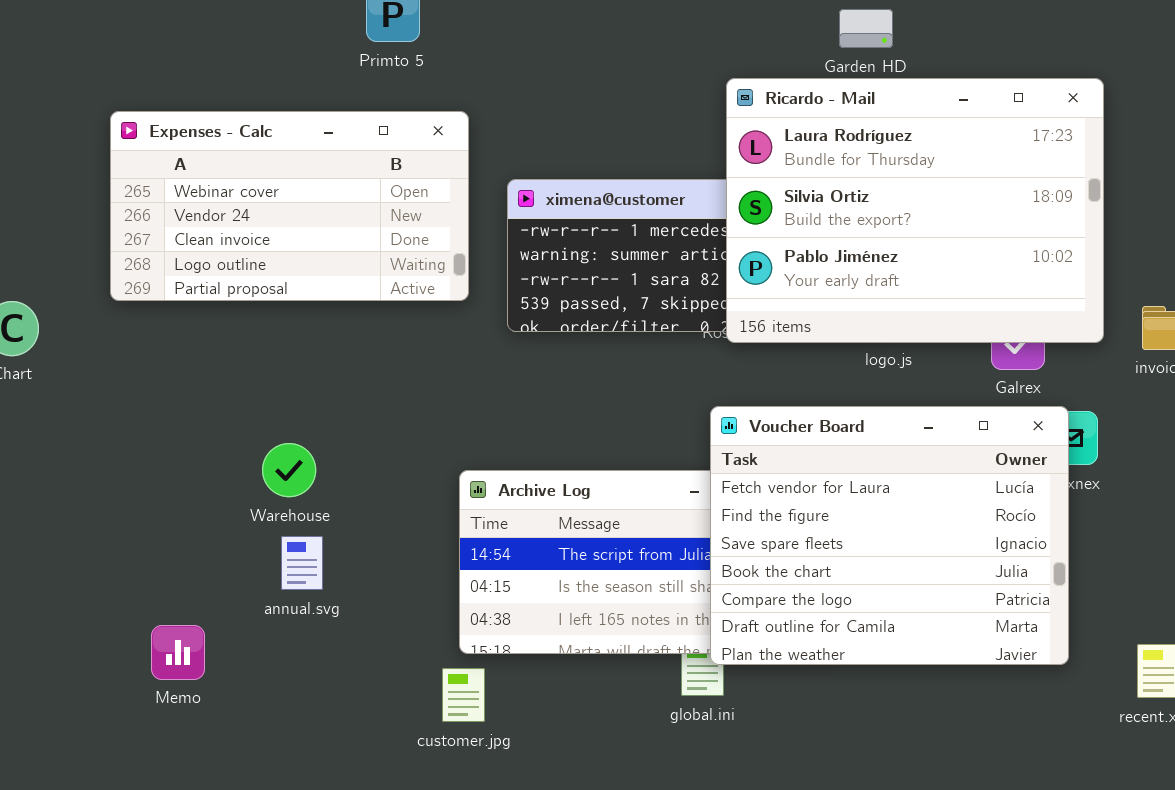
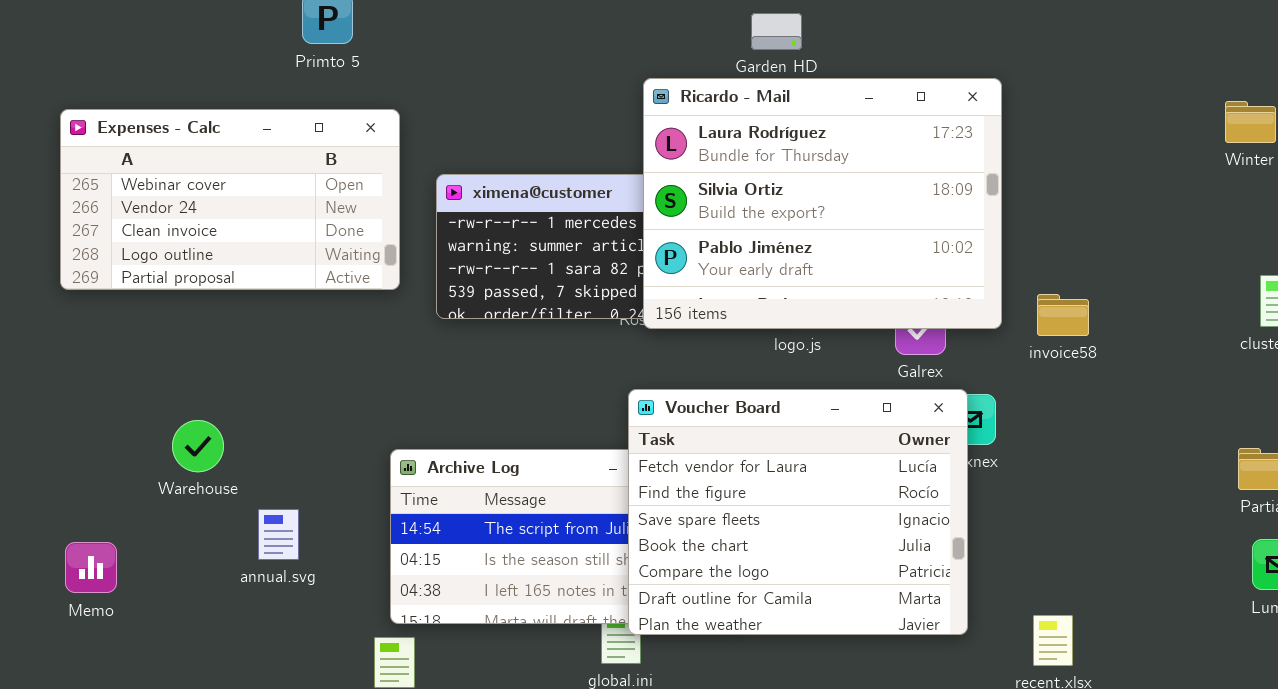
Warehouse: [262,443,316,497] -> [172,420,224,472], moved
annual.svg: [281,536,323,590] -> [258,509,299,560], moved
Memo: [151,625,205,680] -> [65,542,117,593], moved

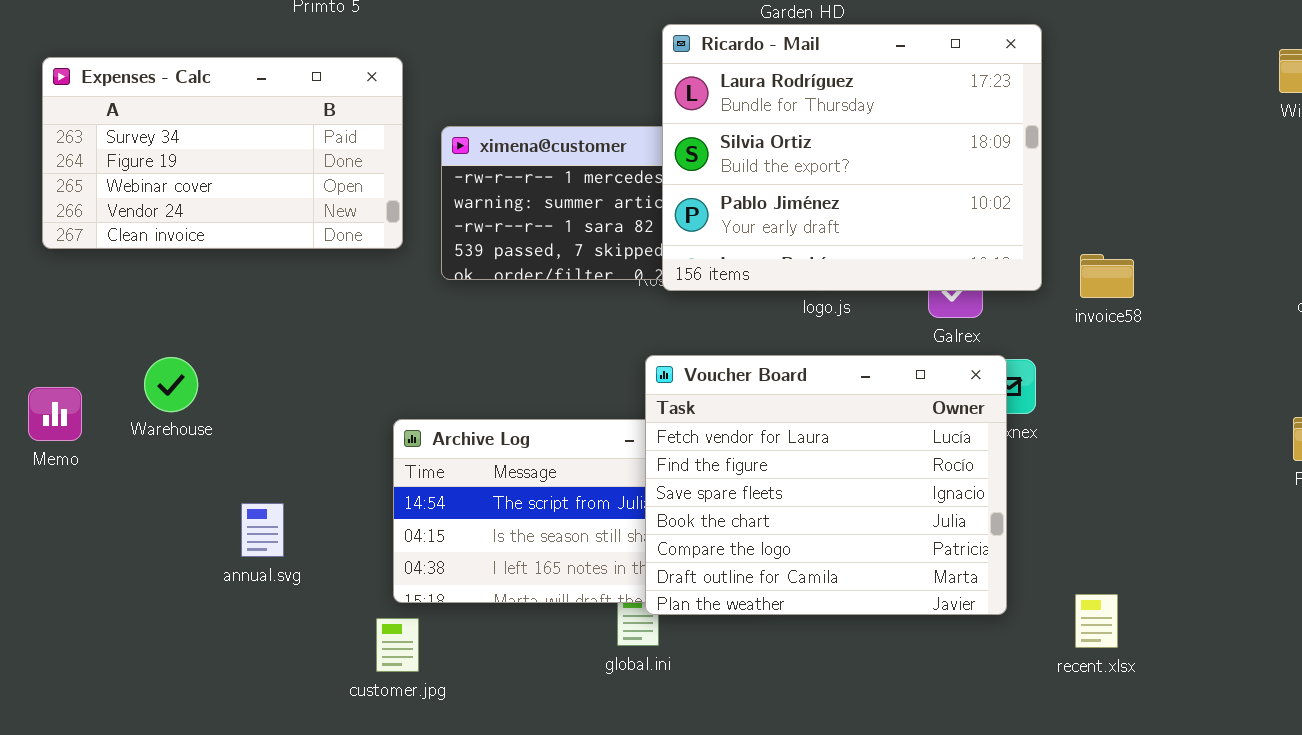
Expenses - Calc: [60,109,400,290] -> [42,57,403,249], scrolled up 2 rows
Warehouse: [172,420,224,472] -> [144,357,198,412], moved
annual.svg: [258,509,299,560] -> [241,503,284,557], moved
Memo: [65,542,117,593] -> [28,387,82,441], moved

